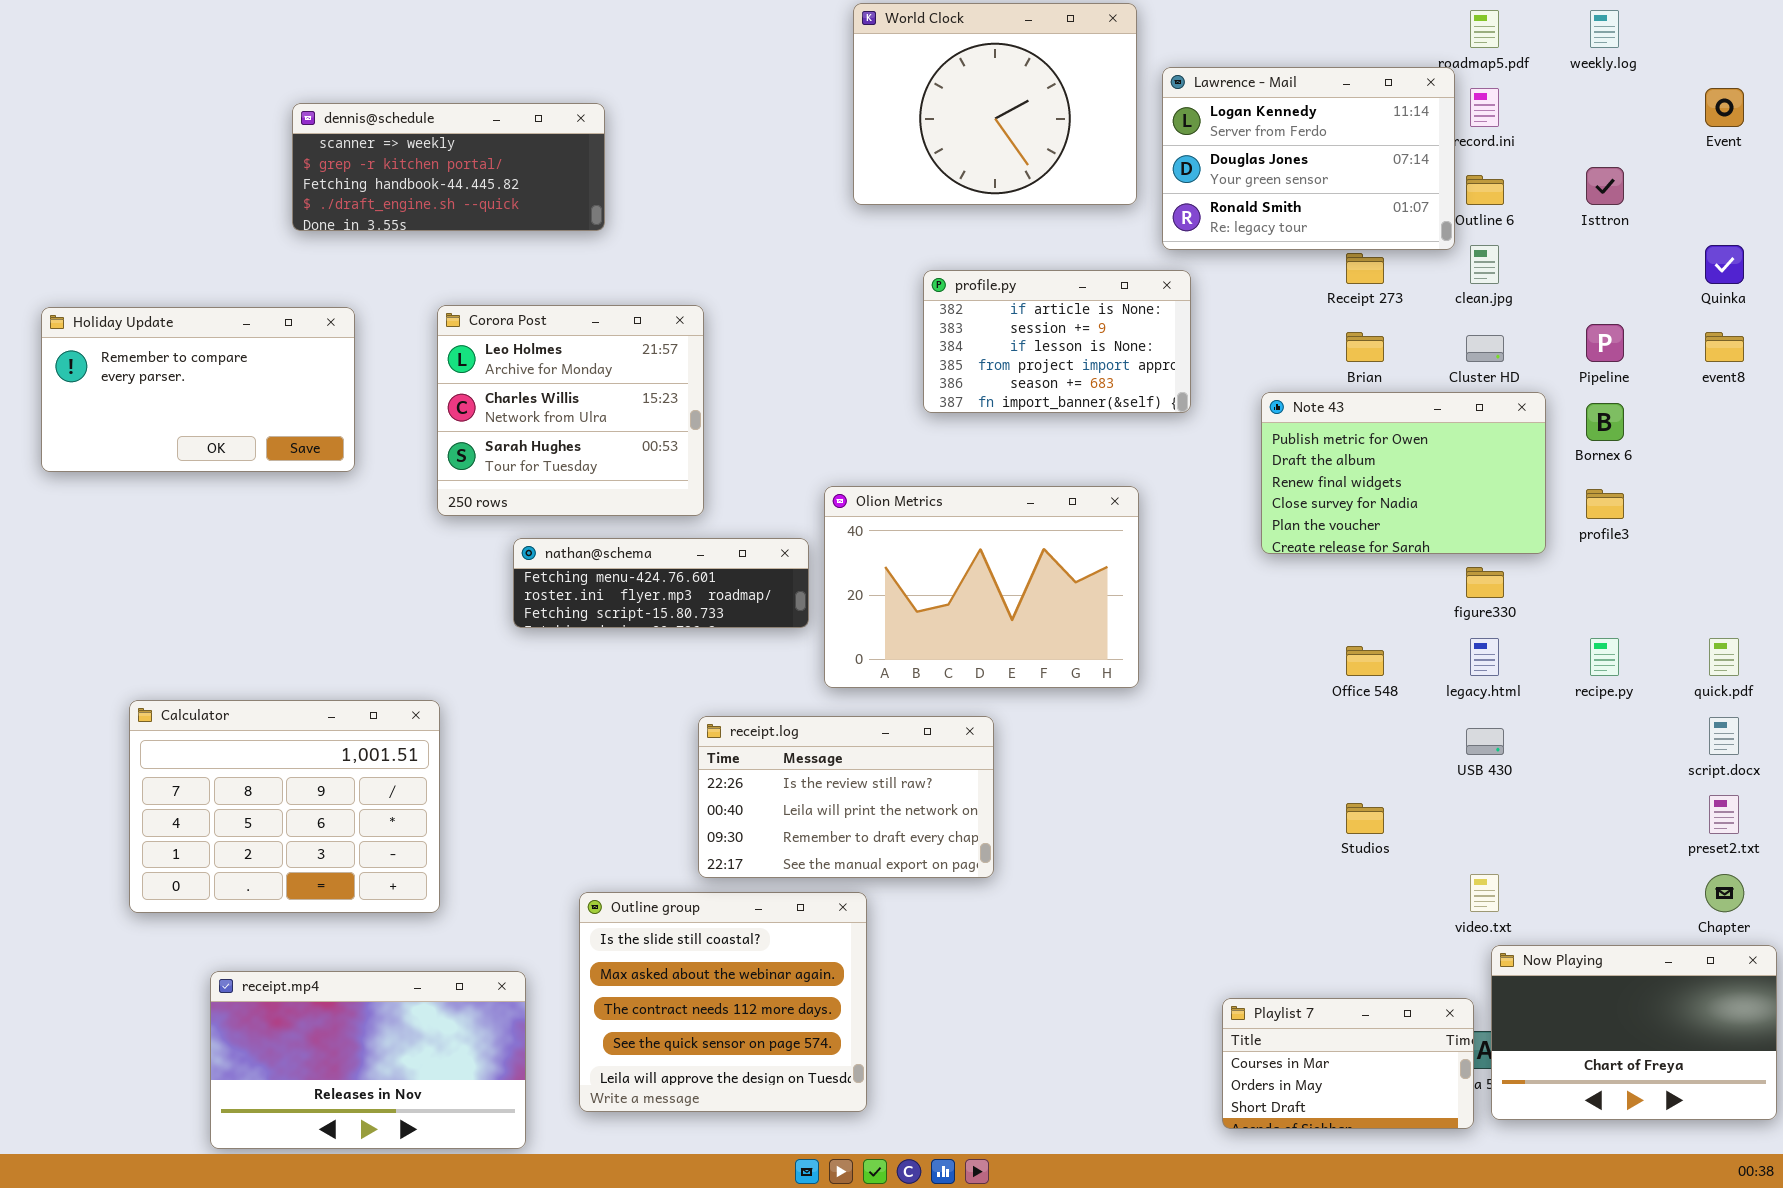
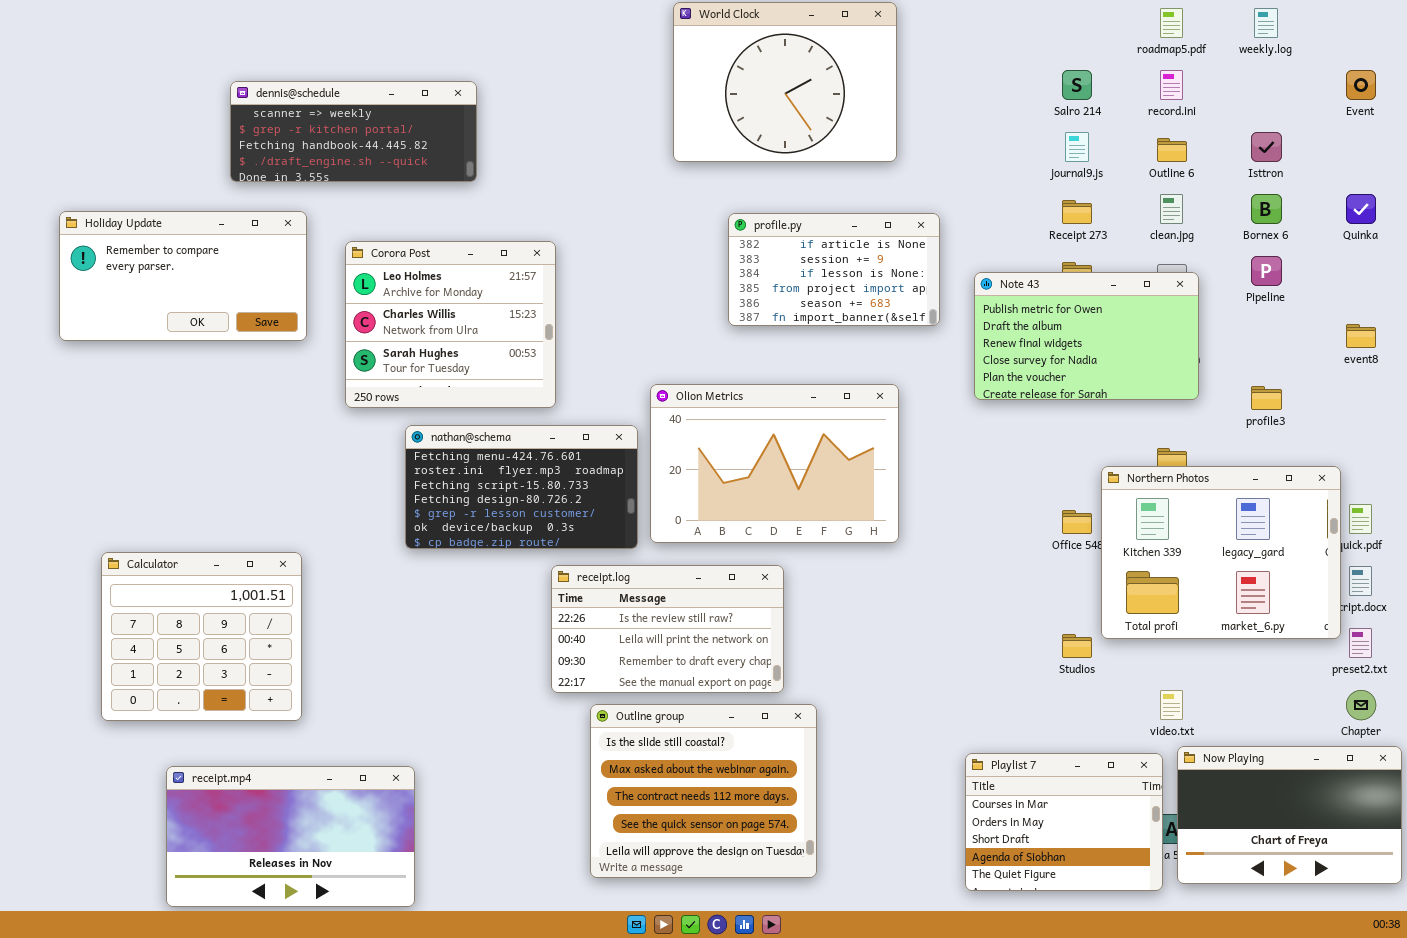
Lawrence - Mail: [1162,67,1455,250] -> none, closed
Holiday Update: [41,307,355,472] -> [59,211,307,341], moved
event8: [1705,332,1744,362] -> [1346,324,1376,348], moved
Note 43: [1261,392,1546,554] -> [974,272,1199,400], moved
Bornex 6: [1586,403,1624,441] -> [1251,194,1282,224], moved
nathan@schema: [513,538,809,628] -> [405,425,638,549], resized
Northern Photos: none -> [1101,466,1341,639], opened
Calculator: [129,700,440,913] -> [101,552,302,721], resized
Outline group: [579,892,867,1112] -> [590,704,817,878], moved
Playlist 7: [1222,998,1474,1129] -> [965,753,1163,891], resized

